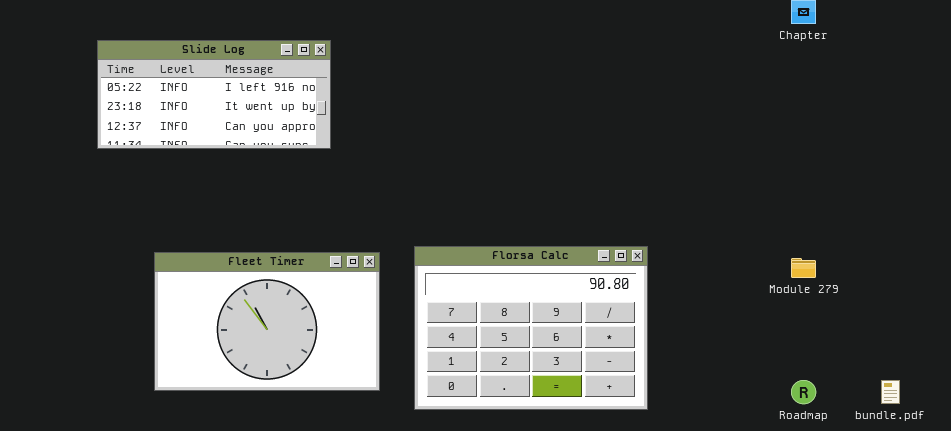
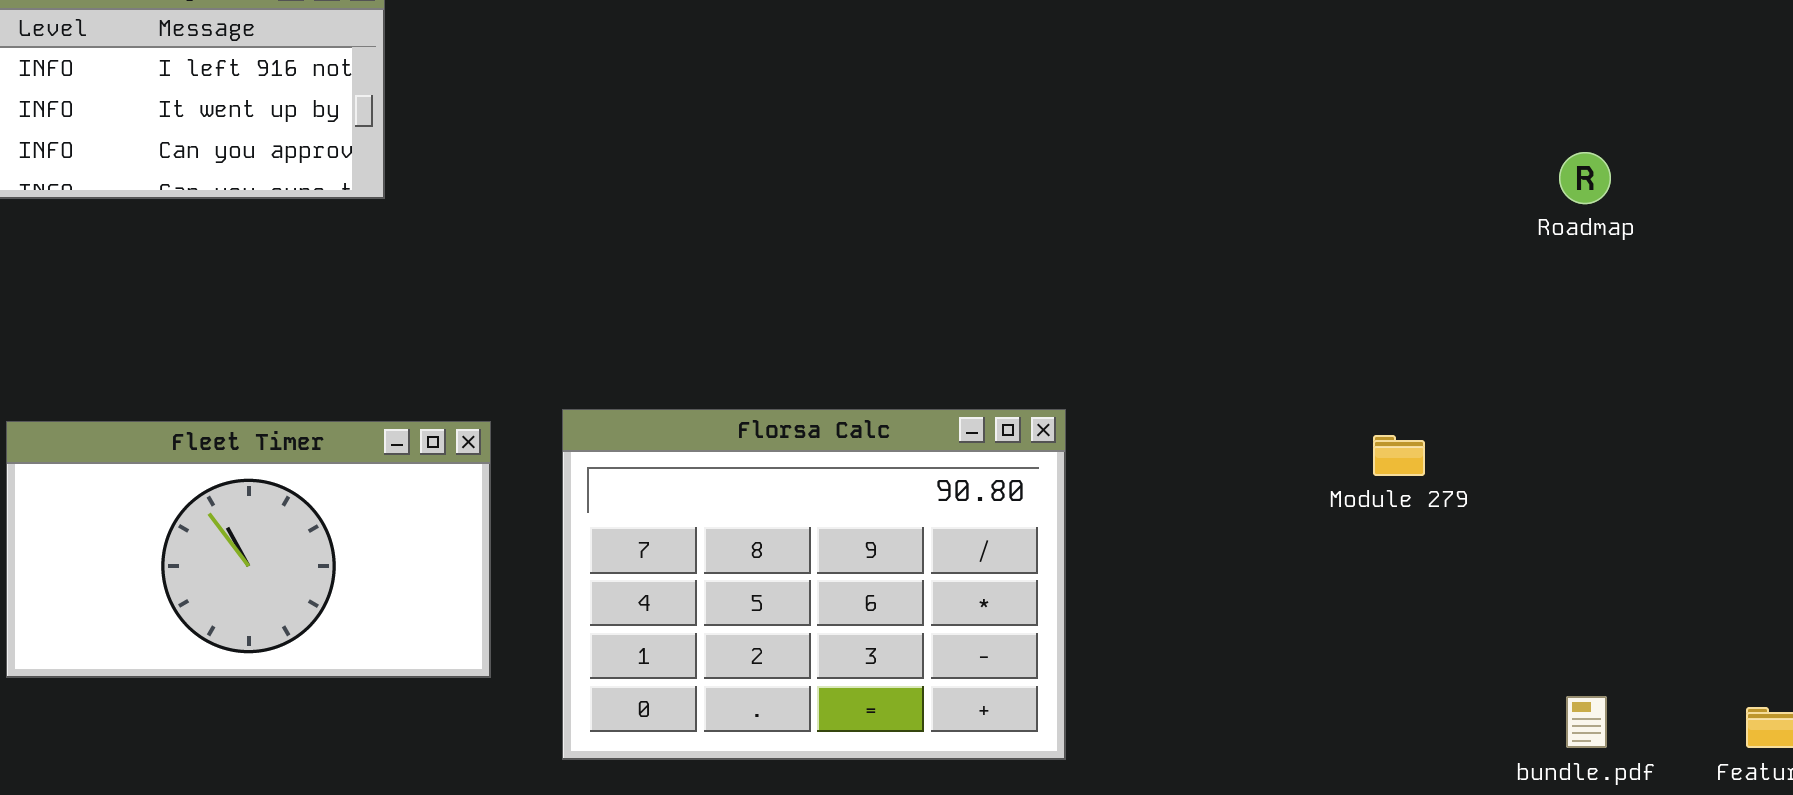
Fleet Timer: [154,252,380,391] -> [6,421,491,678], resized
Roadmap: [791,380,816,404] -> [1559,152,1611,204], moved

